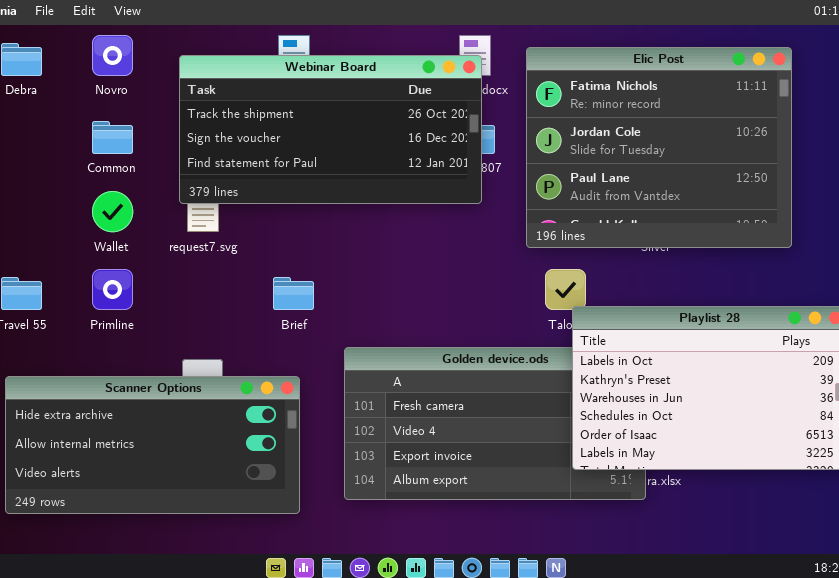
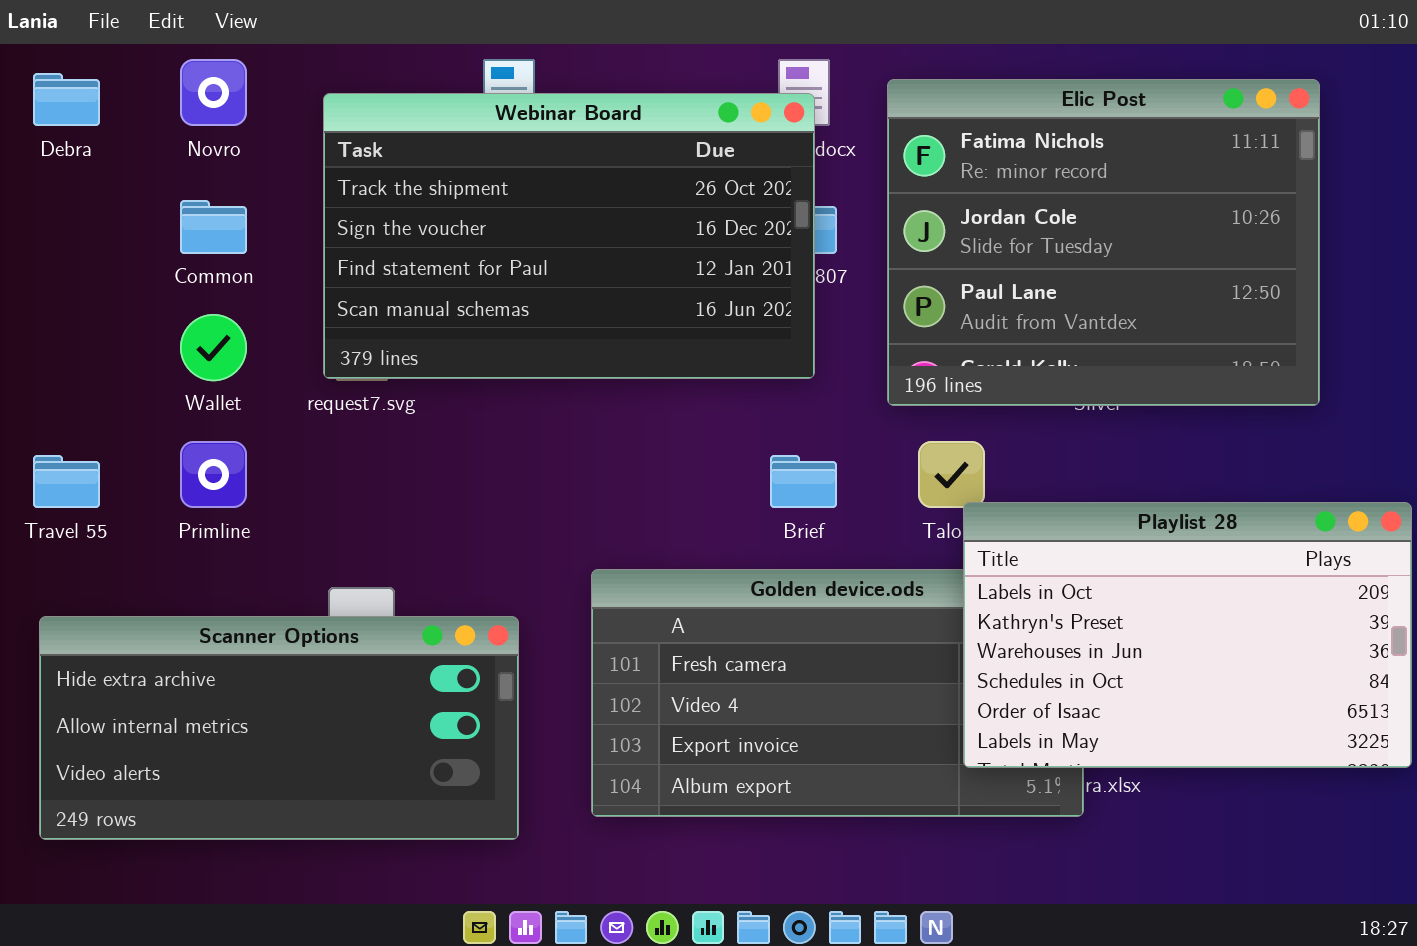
Webinar Board: [179,55,482,204] -> [323,93,815,379], resized
Brief: [273,277,314,310] -> [770,455,837,508], moved

